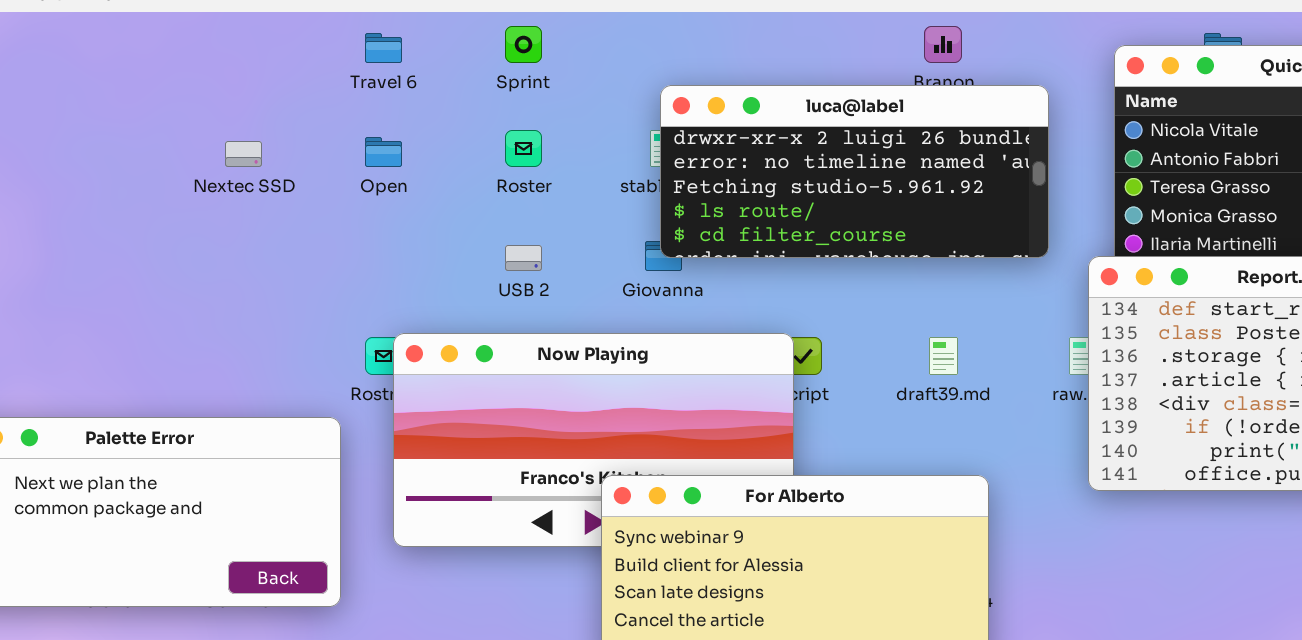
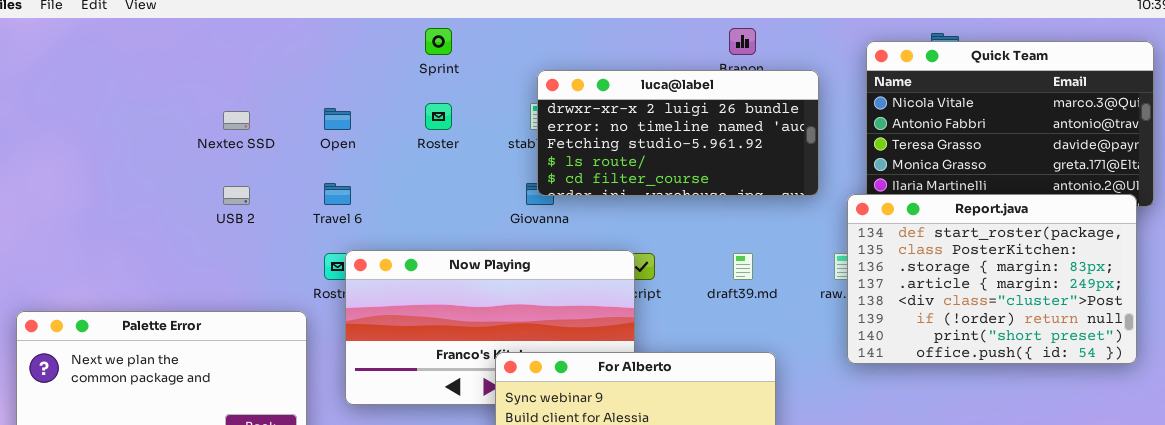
Travel 6: [365,33,402,63] -> [324,183,351,205], moved
USB 2: [505,245,542,271] -> [223,186,250,205], moved

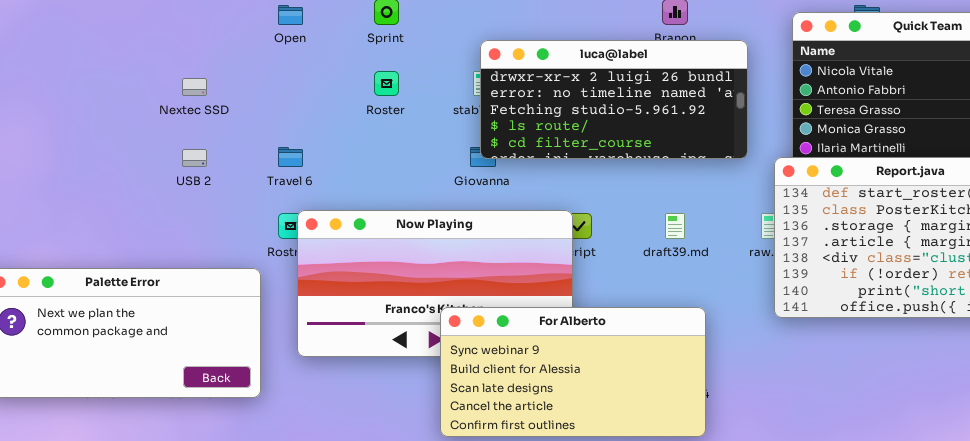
Open: [324,108,351,130] -> [278,5,303,25], moved

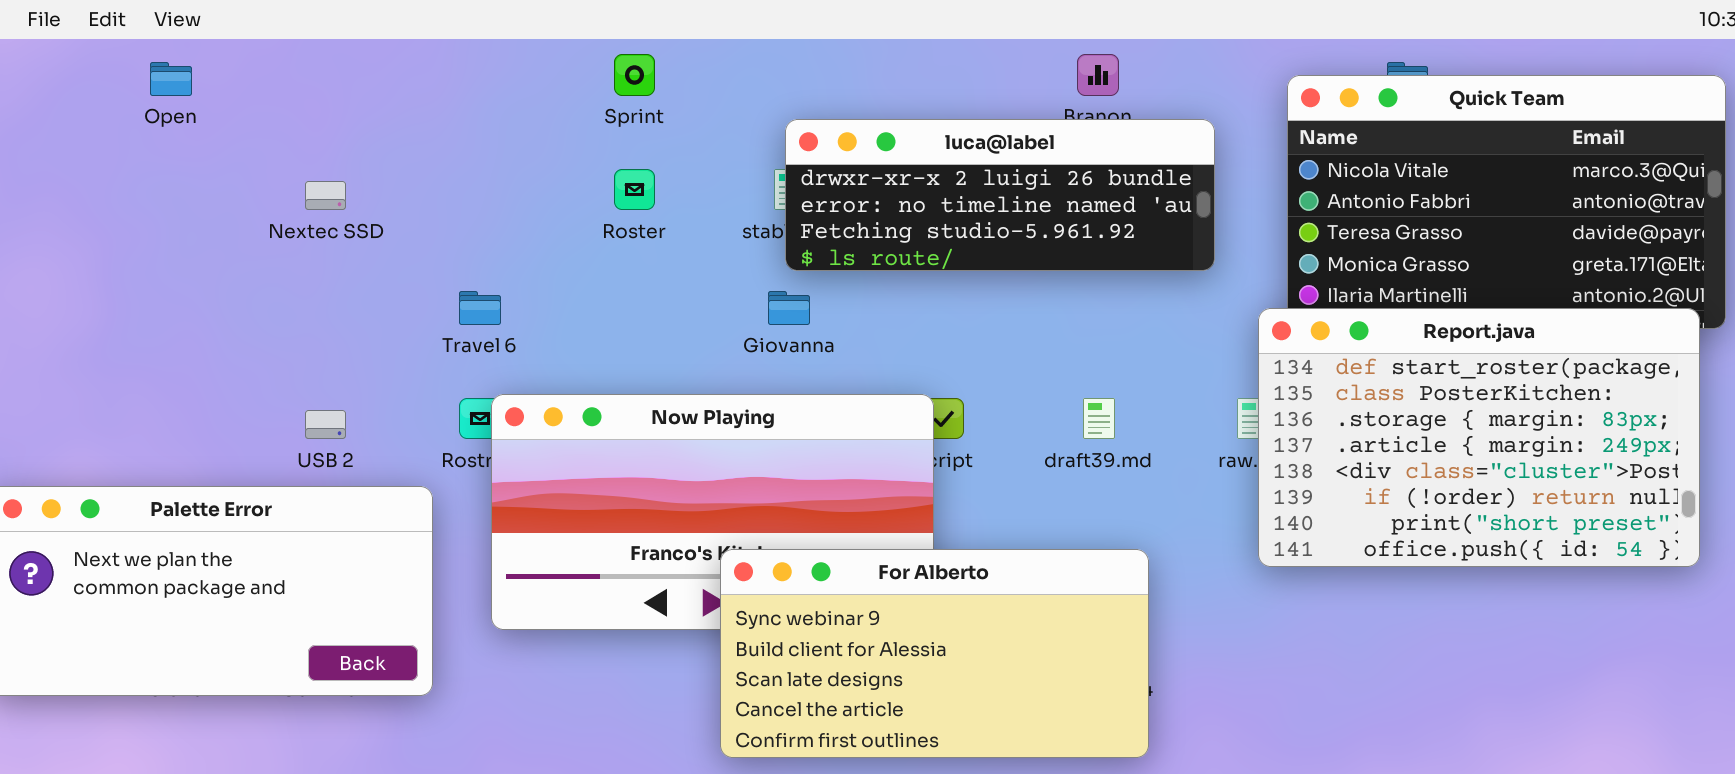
Open: [278,5,303,25] -> [150,62,192,96], moved
luca@label: [480,40,748,159] -> [785,119,1215,271], resized
USB 2: [182,149,207,167] -> [305,410,346,439], moved

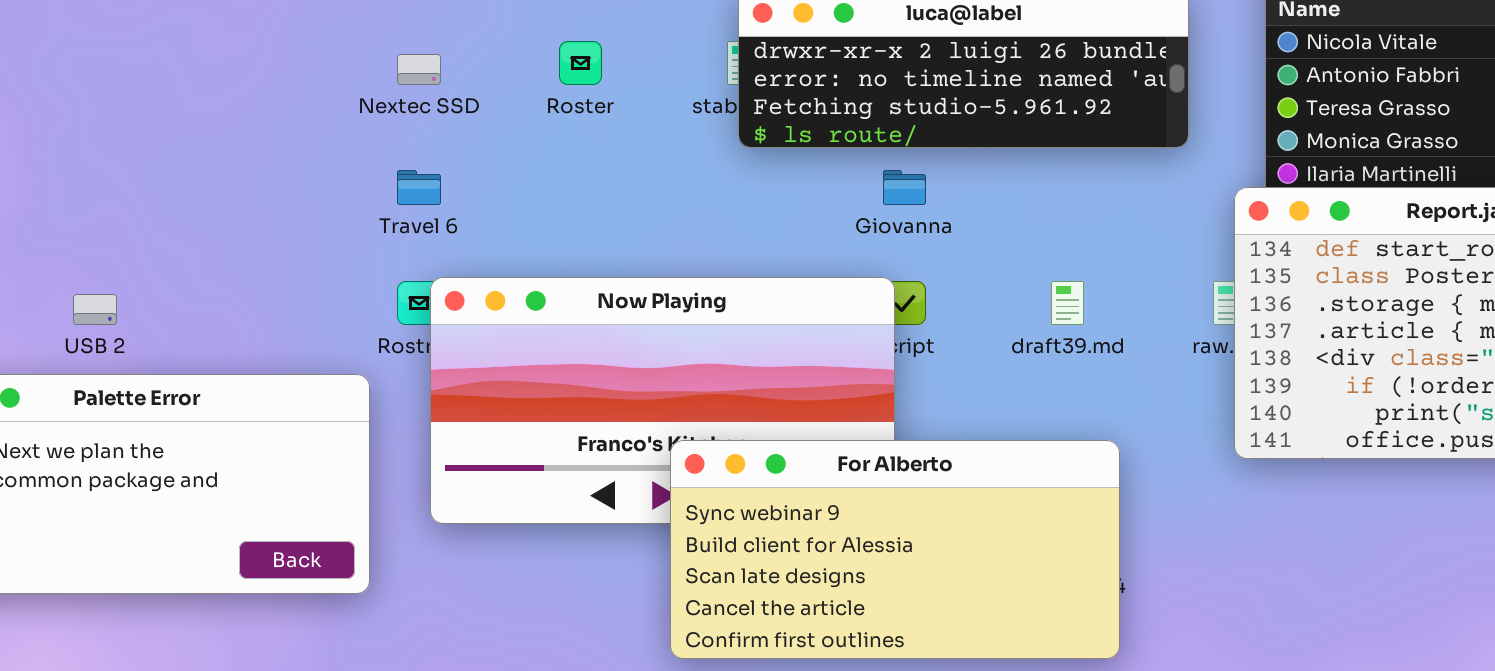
Nextec SSD: [305,181,346,210] -> [397,54,441,85], moved
Giovanna: [768,291,810,325] -> [883,170,926,205], moved
USB 2: [305,410,346,439] -> [73,294,117,325], moved

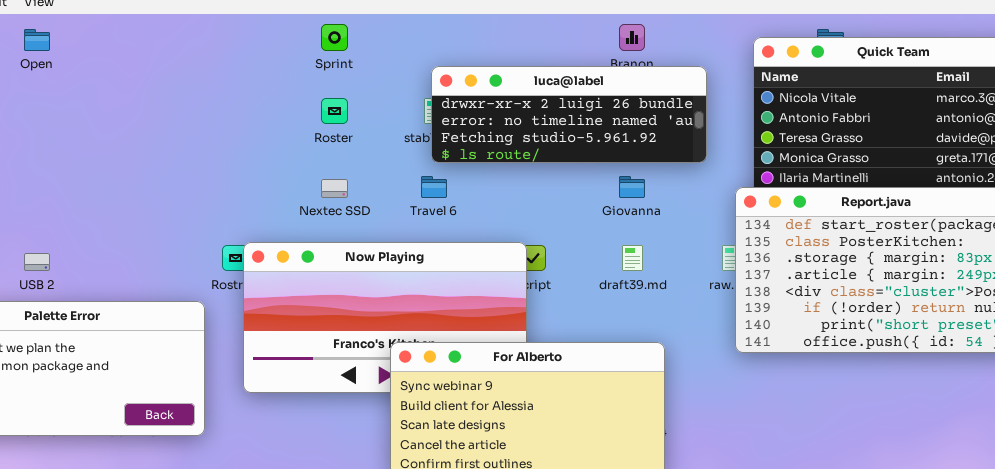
Nextec SSD: [397,54,441,85] -> [321,179,348,198], moved
Travel 6: [397,170,441,205] -> [421,176,447,198], moved
Giovanna: [883,170,926,205] -> [619,176,645,198], moved

